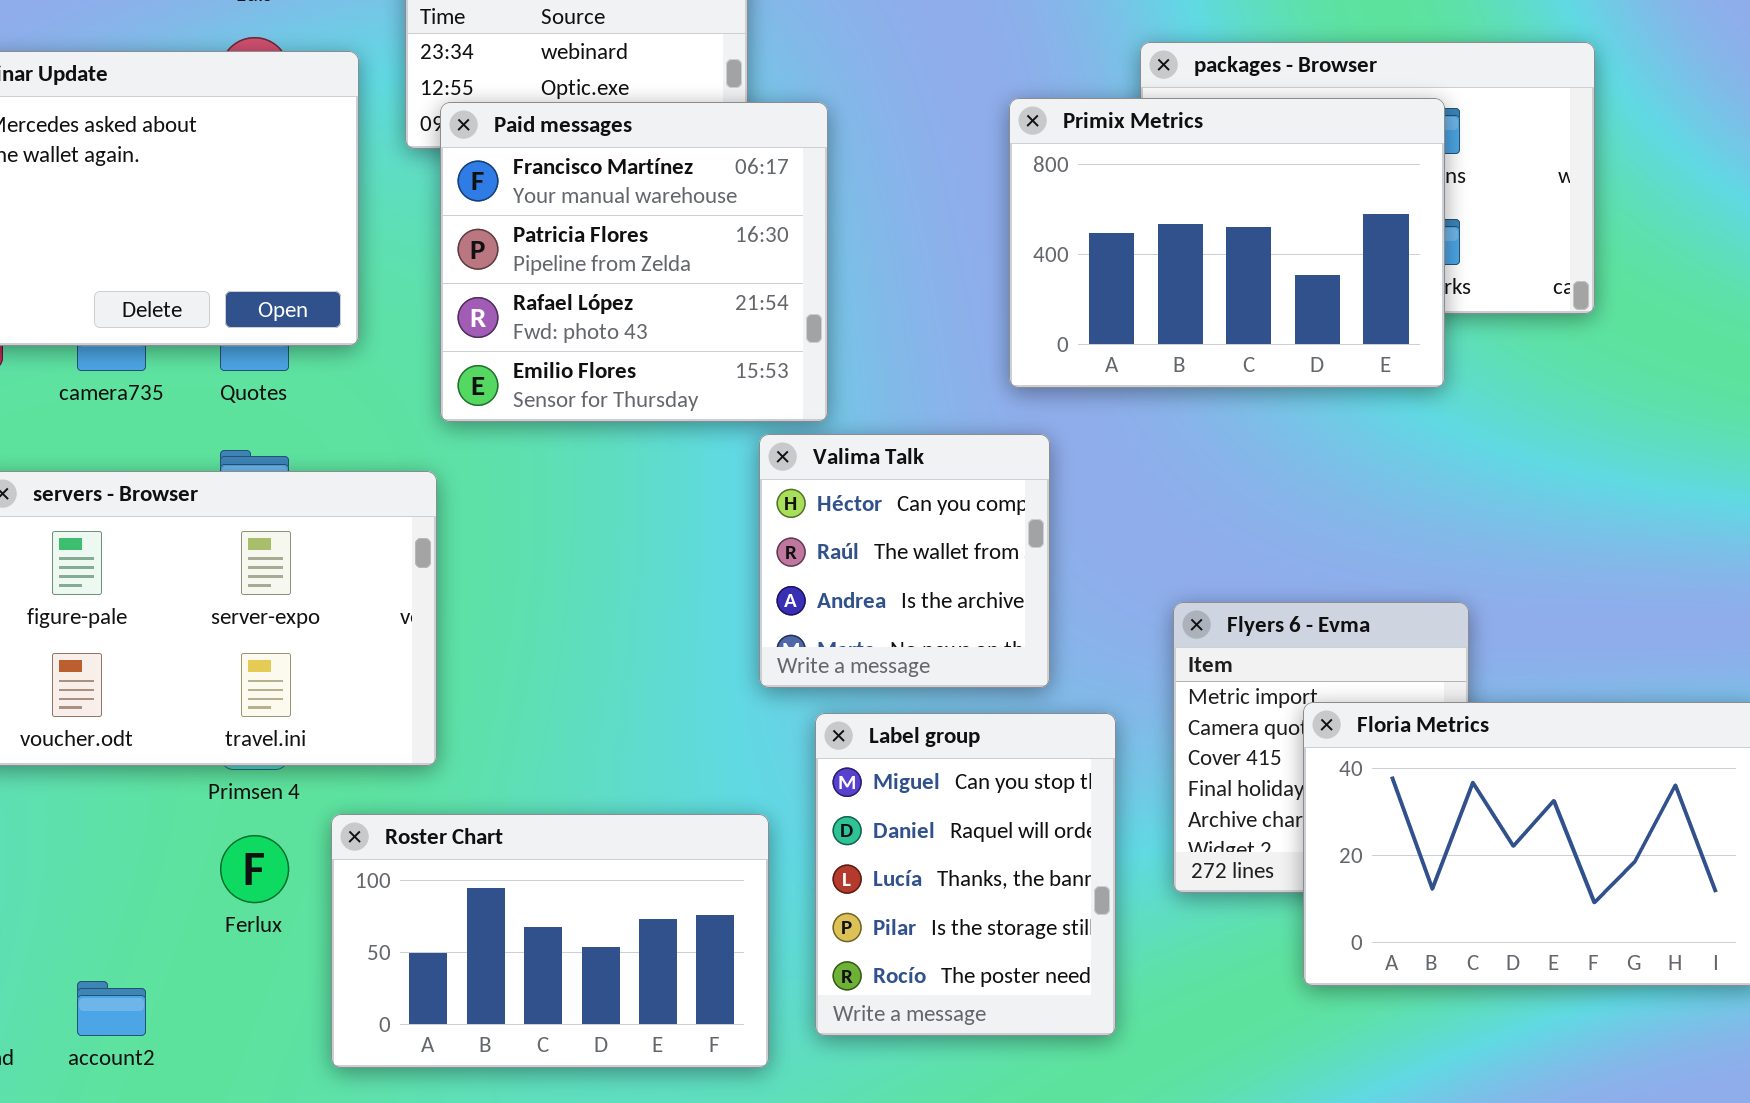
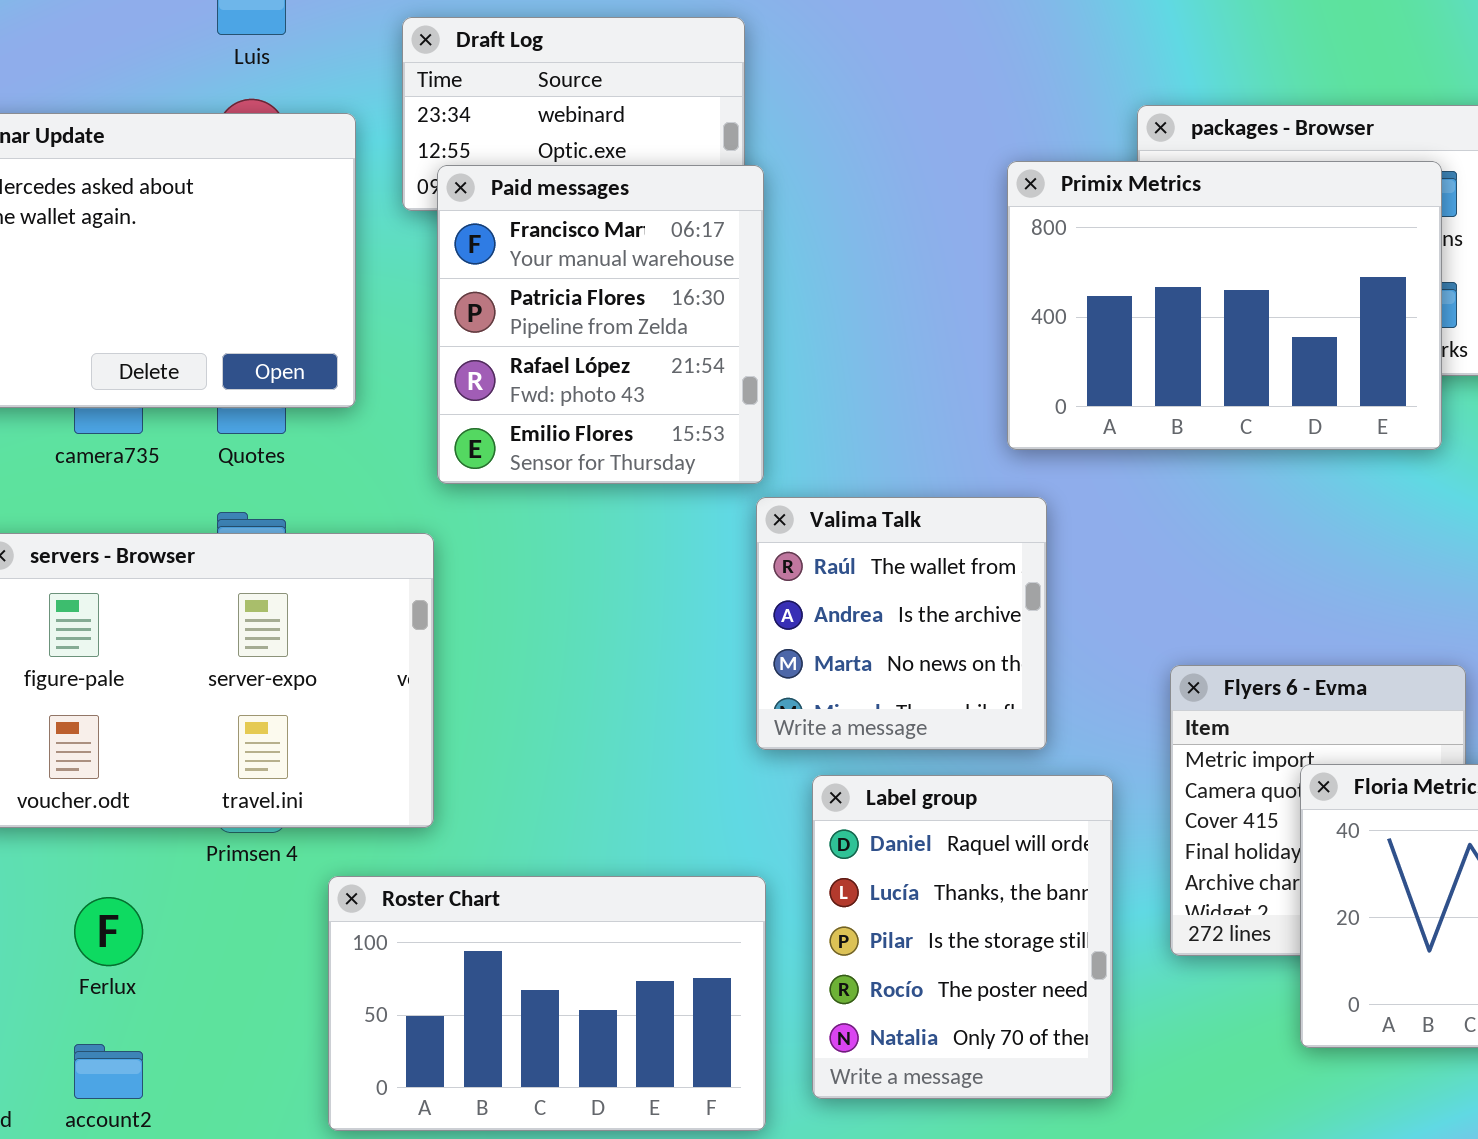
Paid messages: [440,102,828,422] -> [437,165,764,484], resized
Valima Talk: [759,434,1050,688] -> [756,497,1047,750], scrolled down 1 row
Label group: [815,713,1116,1036] -> [812,775,1113,1099], scrolled down 1 row
Ferlux: [220,835,289,903] -> [74,897,143,966], moved

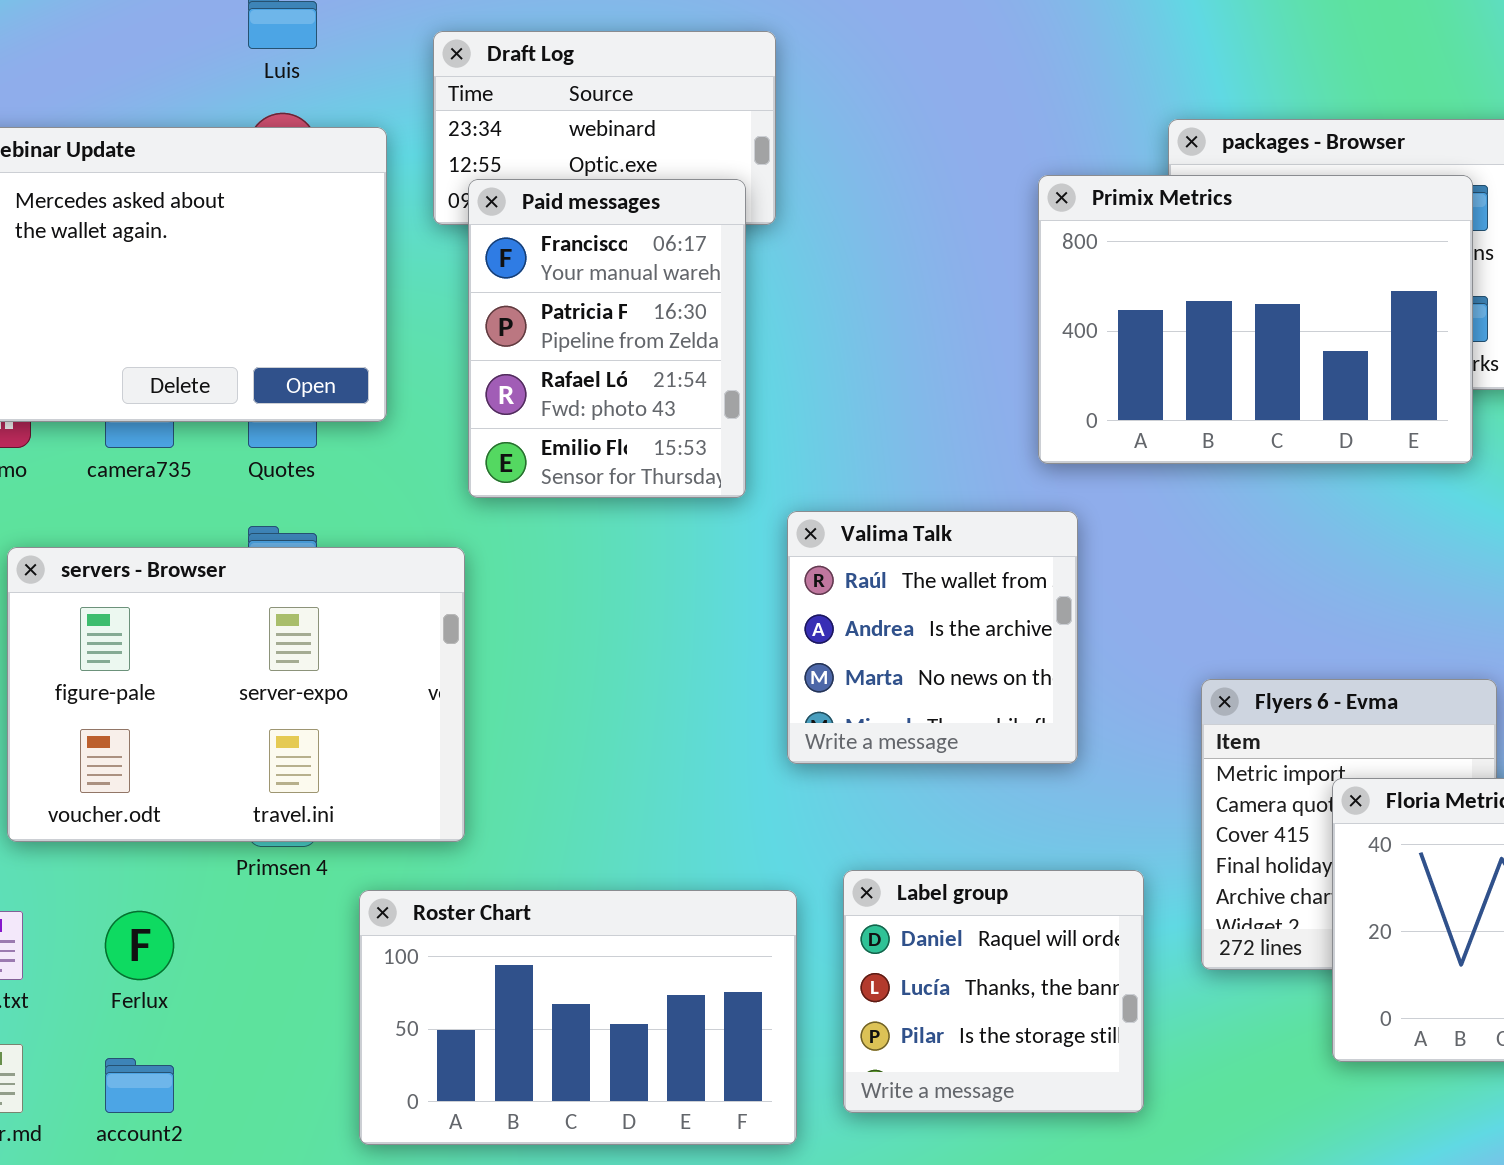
Paid messages: [437,165,764,484] -> [468,179,746,498], resized
Label group: [812,775,1113,1099] -> [843,870,1144,1113], resized

